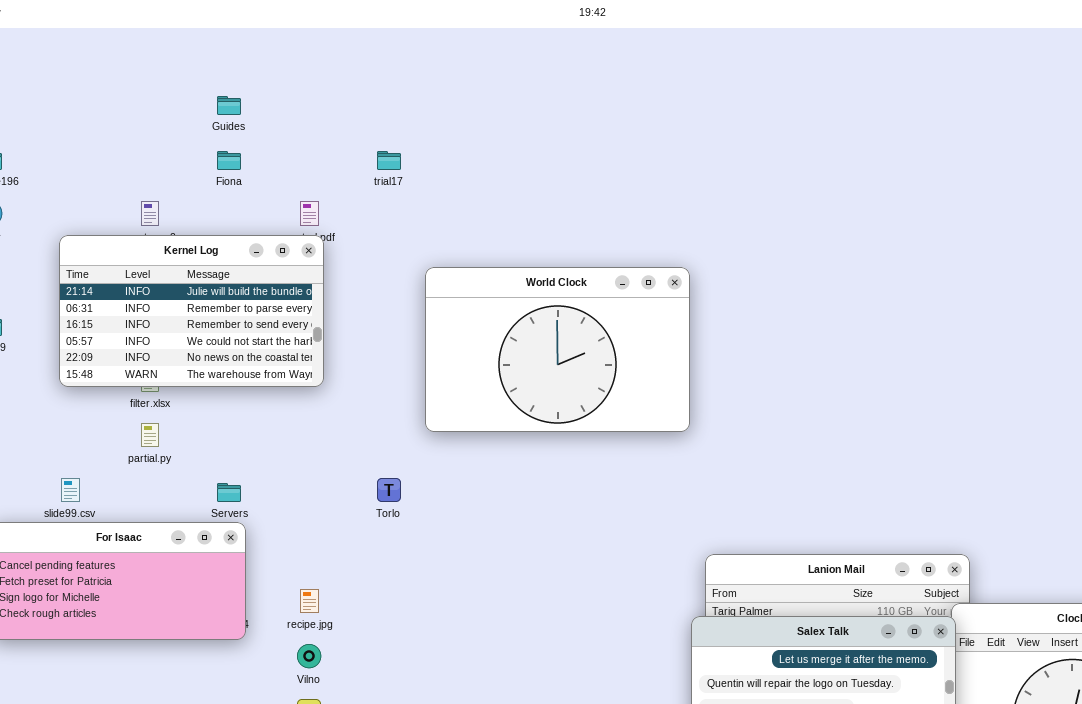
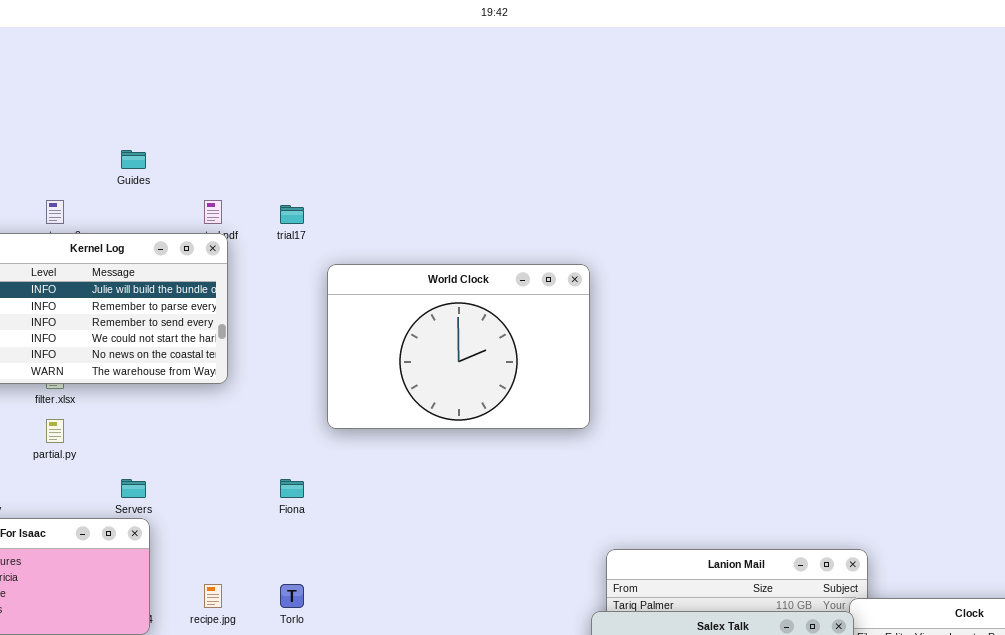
Guides: [217,96,241,115] -> [121,150,146,169], moved
Fiona: [217,151,241,170] -> [280,479,304,498], moved
trial17: [377,151,401,170] -> [280,205,304,224], moved
Torlo: [377,478,401,502] -> [280,584,304,608], moved

